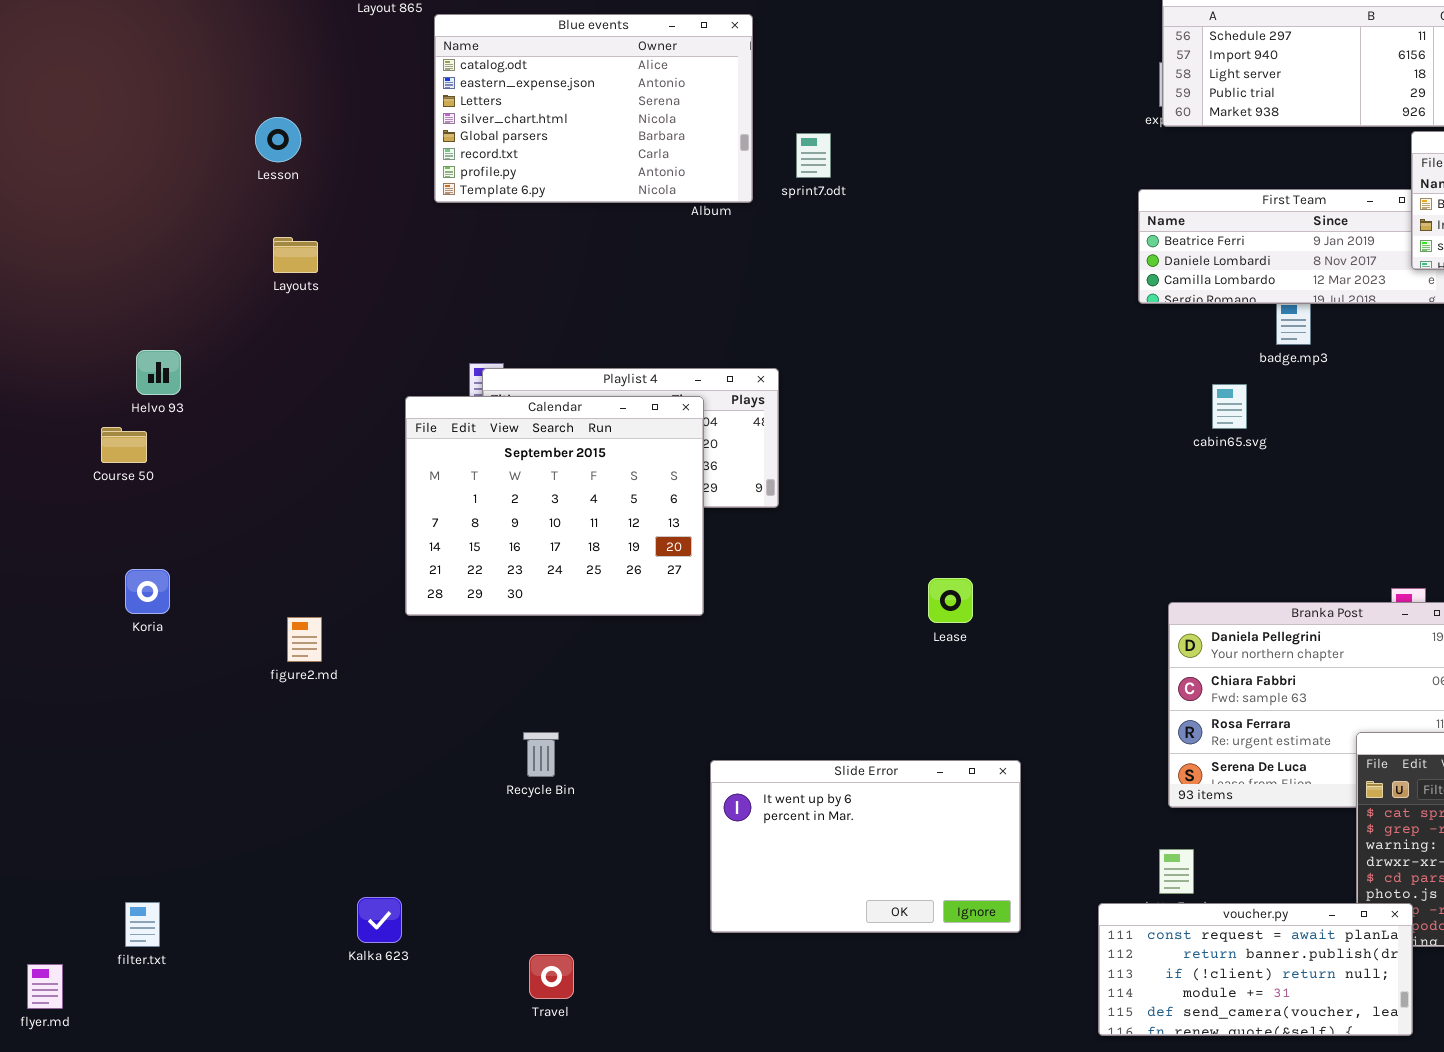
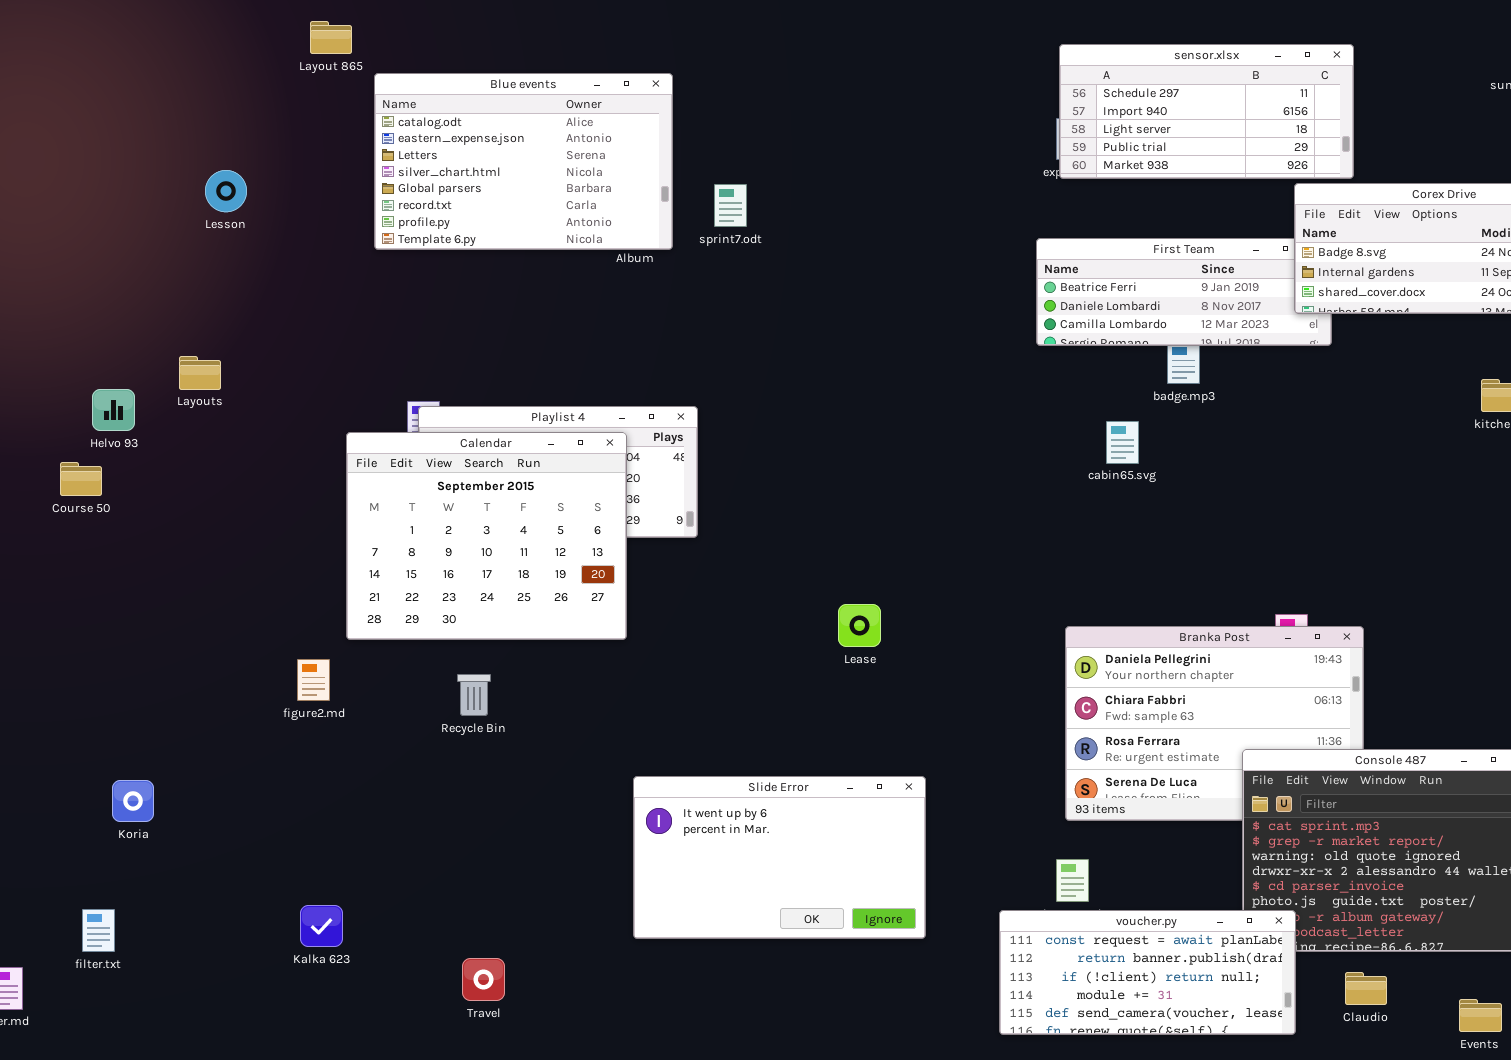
Layouts: [273,237,318,273] -> [179,356,221,390], moved
Koria: [125,569,170,614] -> [112,780,154,822], moved
figure2.md: [287,617,322,662] -> [297,659,330,701], moved
Recycle Bin: [523,732,559,777] -> [457,674,491,716], moved

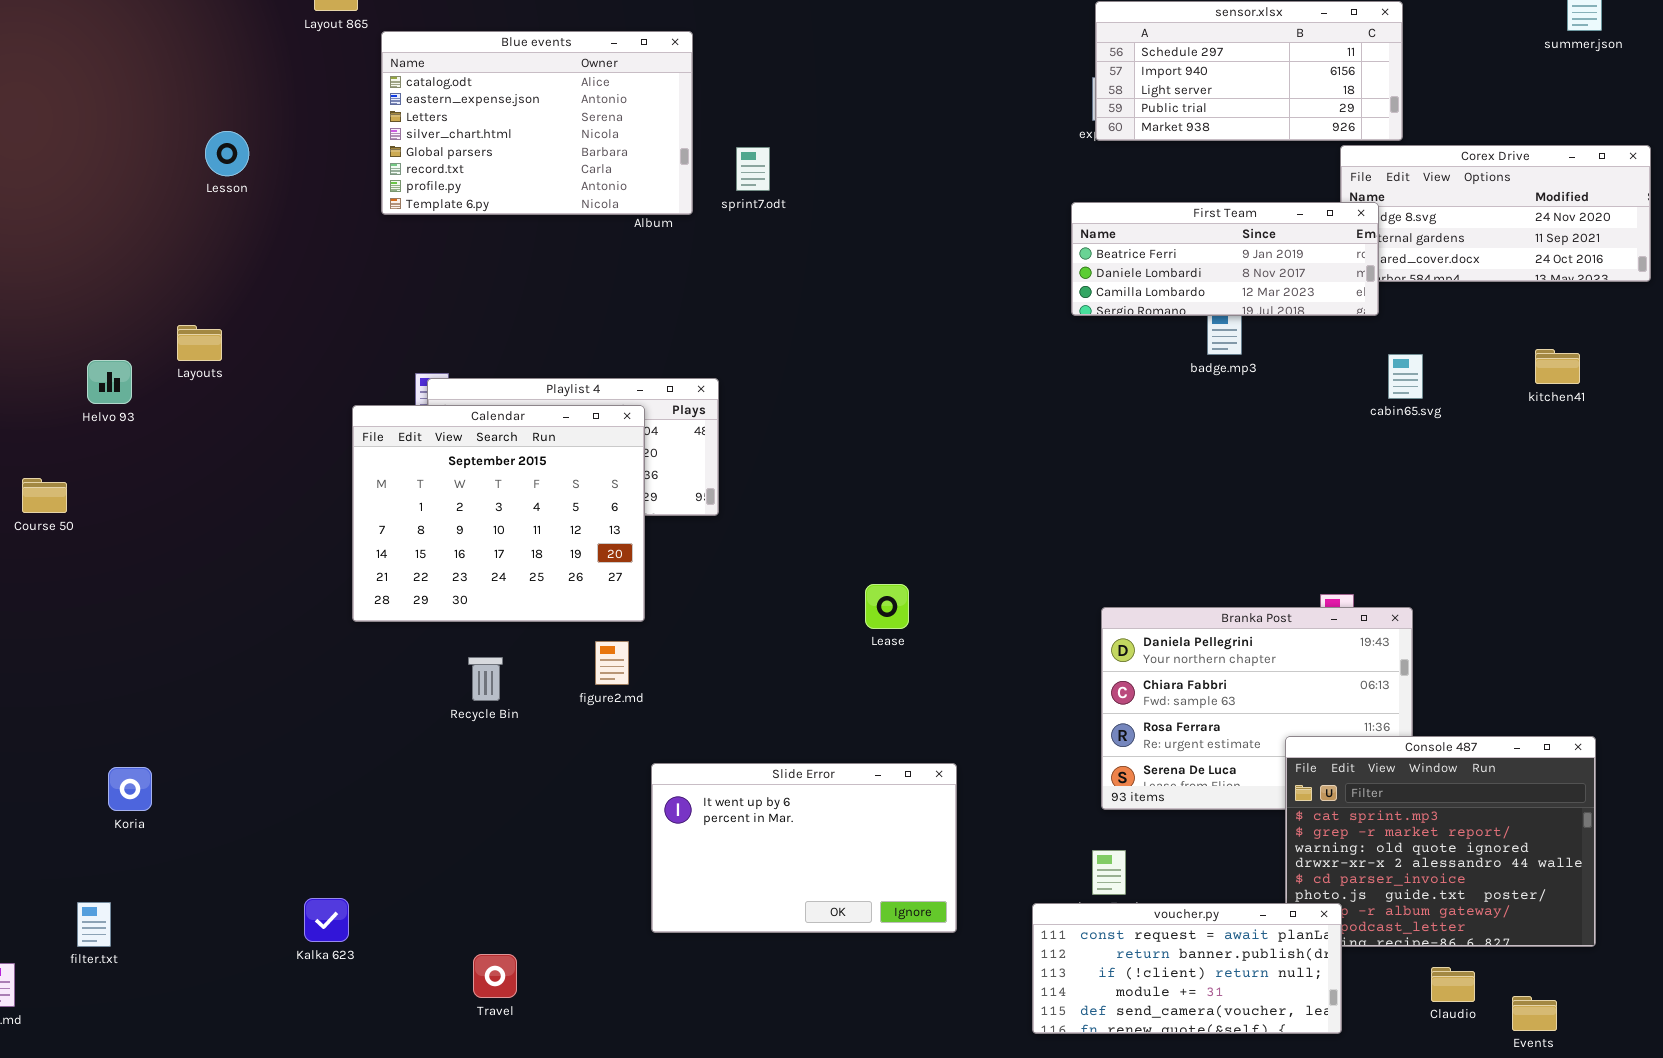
First Team: [1036,238,1332,346] -> [1071,202,1379,316], raised
cabin65.svg: [1106,421,1139,464] -> [1388,354,1423,399], moved
Course 50: [60,462,102,496] -> [22,478,67,513], moved
figure2.md: [297,659,330,701] -> [595,641,629,685], moved
Claudio: [1345,972,1387,1005] -> [1431,967,1475,1002], moved

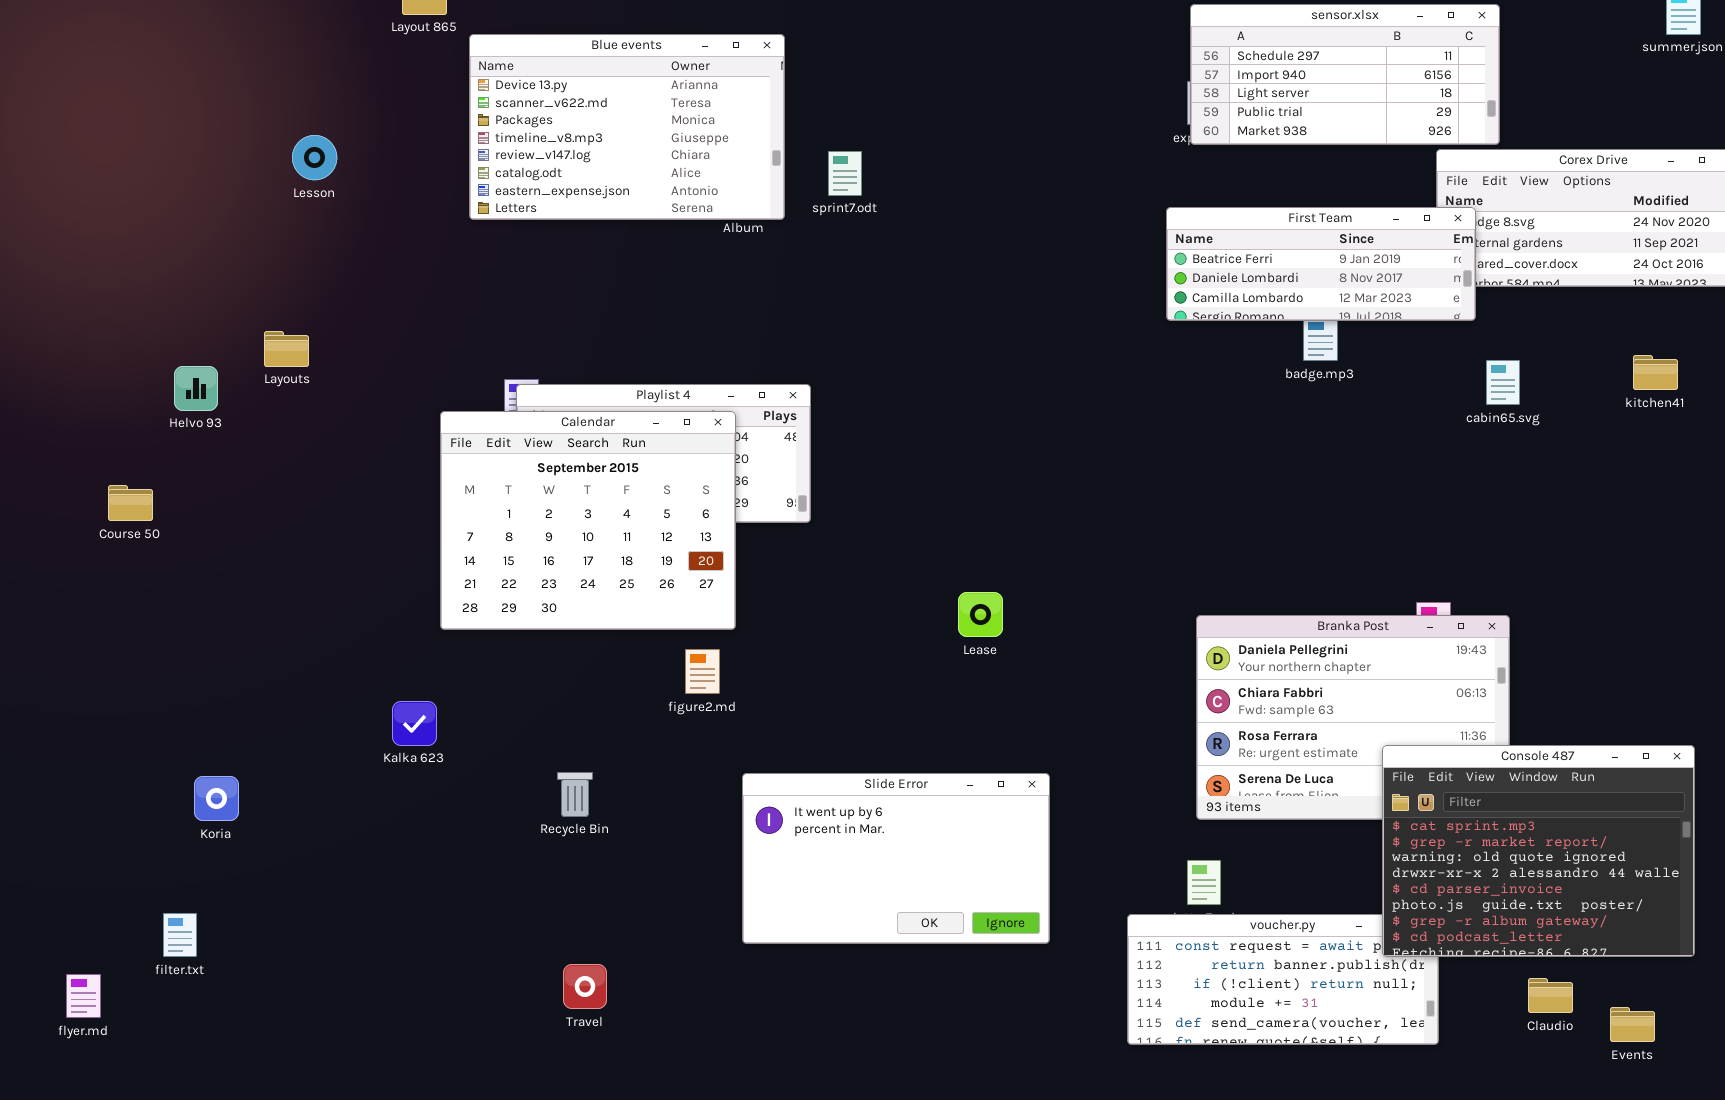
Blue events: [381,31,693,215] -> [469,34,785,220], scrolled up 5 rows
Recycle Bin: [468,657,503,701] -> [557,772,593,817], moved
Console 487: [1285,736,1596,947] -> [1382,745,1695,957], raised
Kalka 623: [304,898,349,942] -> [392,701,437,746], moved

